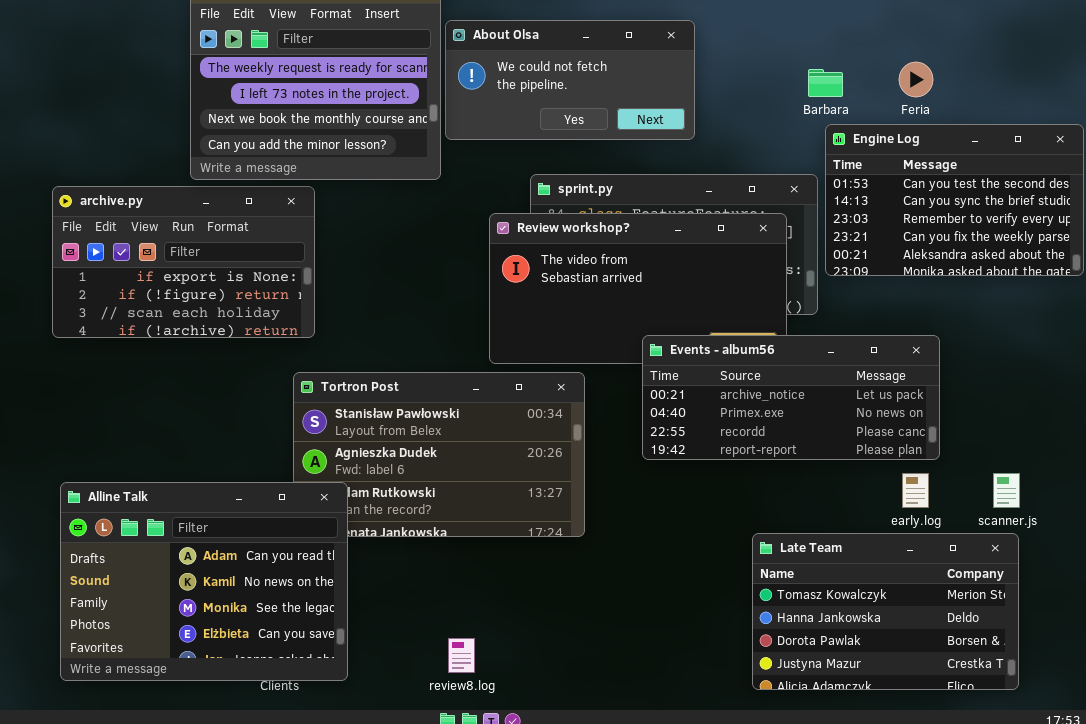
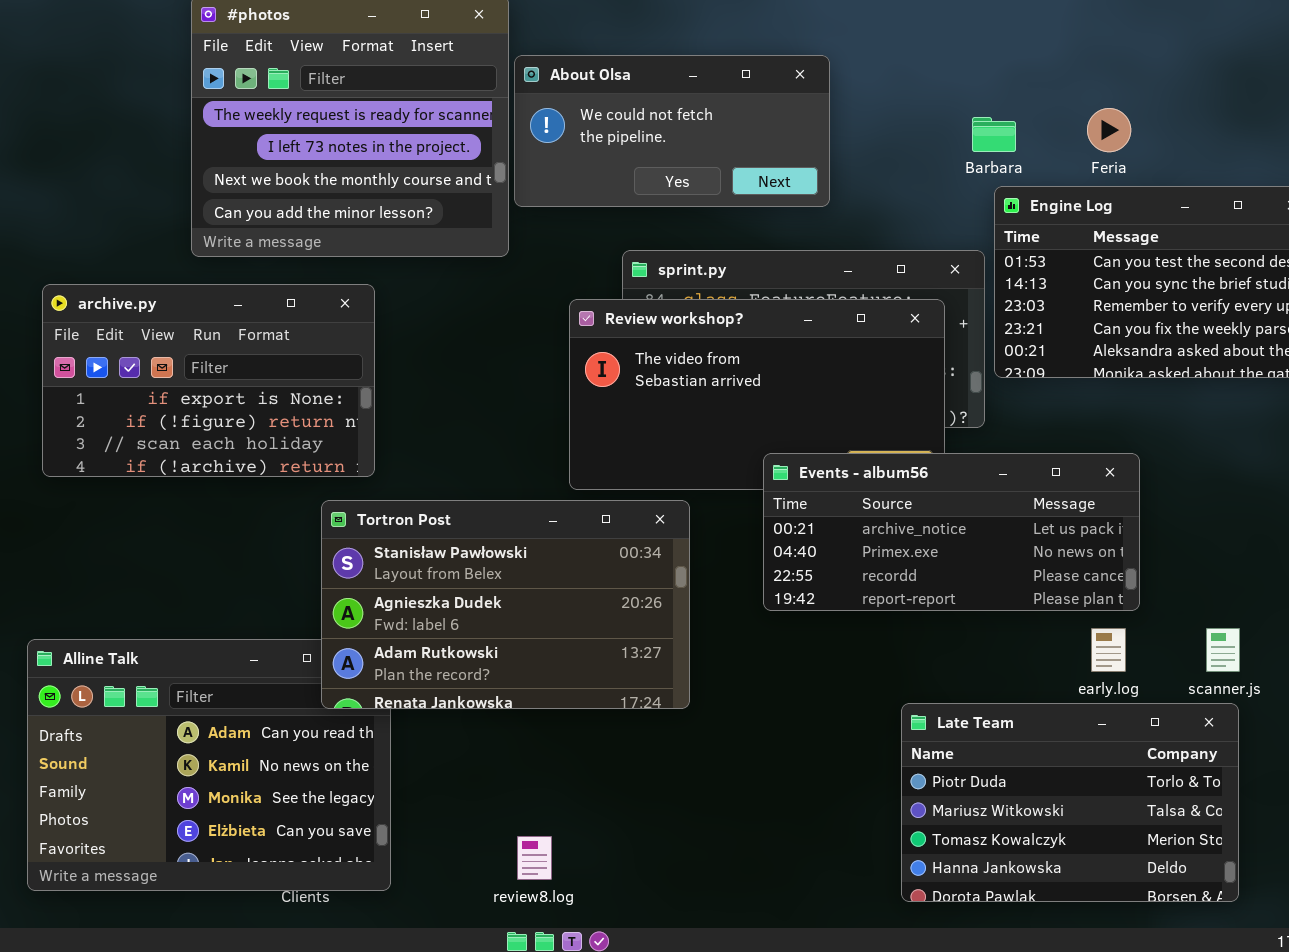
archive.py: [52,186,315,338] -> [42,284,375,477], moved
Tortron Post: [293,372,585,537] -> [321,500,690,709], raised
Late Team: [752,533,1019,690] -> [901,703,1239,902], scrolled up 2 rows

